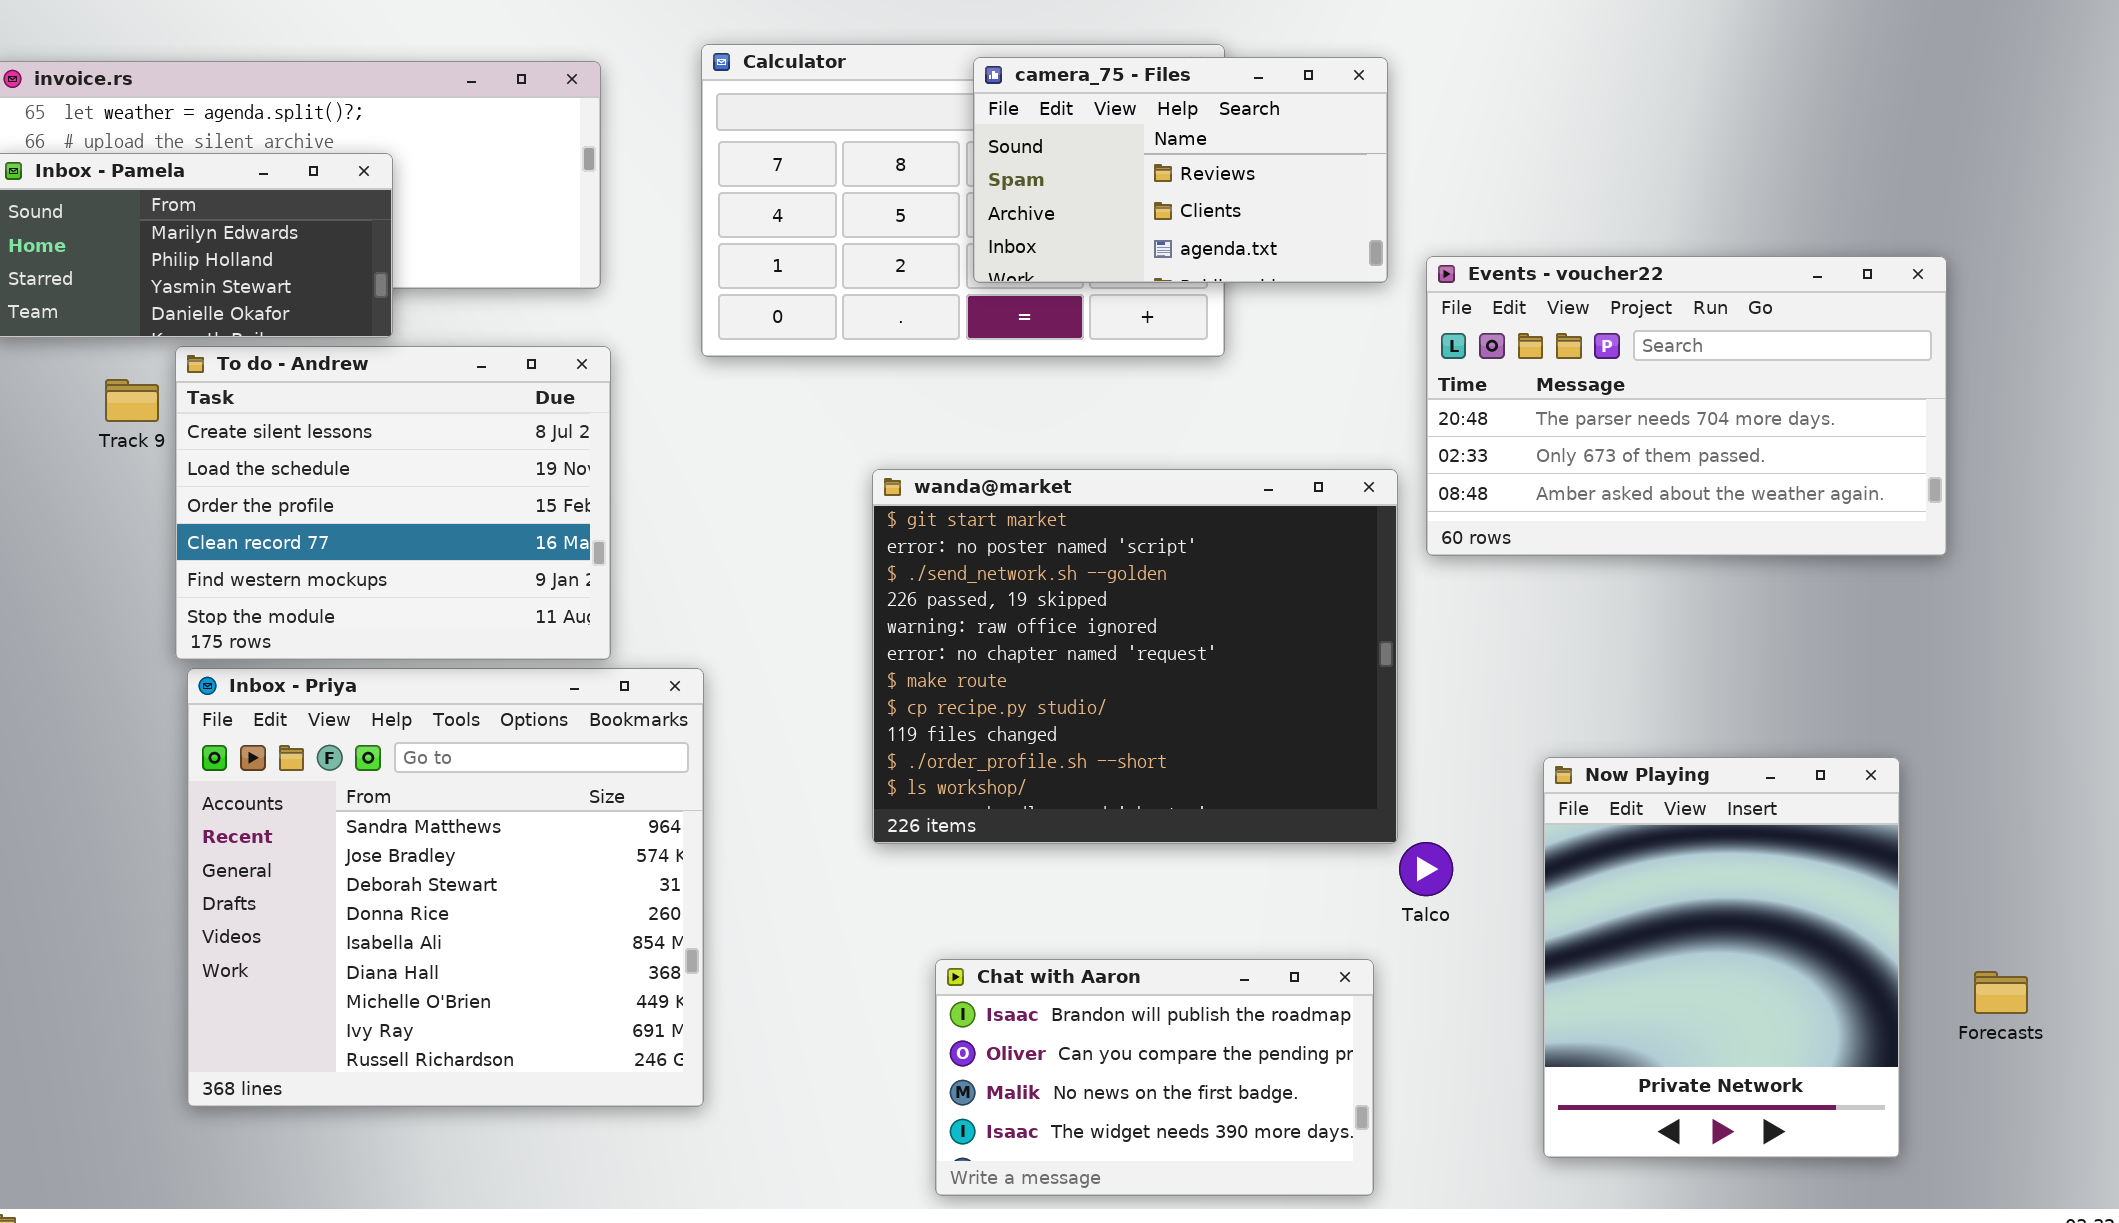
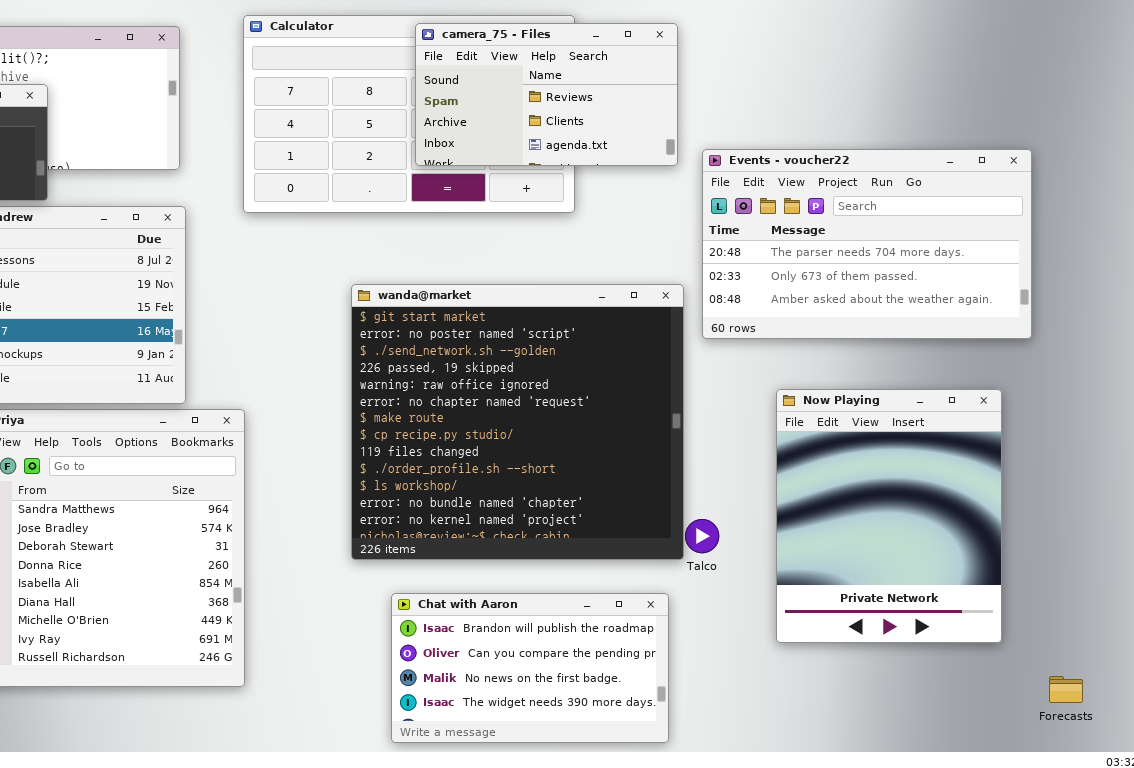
wanda@market: [872,469,1398,844] -> [351,284,684,560], resized
Now Playing: [1543,757,1900,1158] -> [776,389,1002,643], moved
Forecasts: [1974,971,2028,1014] -> [1049,676,1083,703], moved

